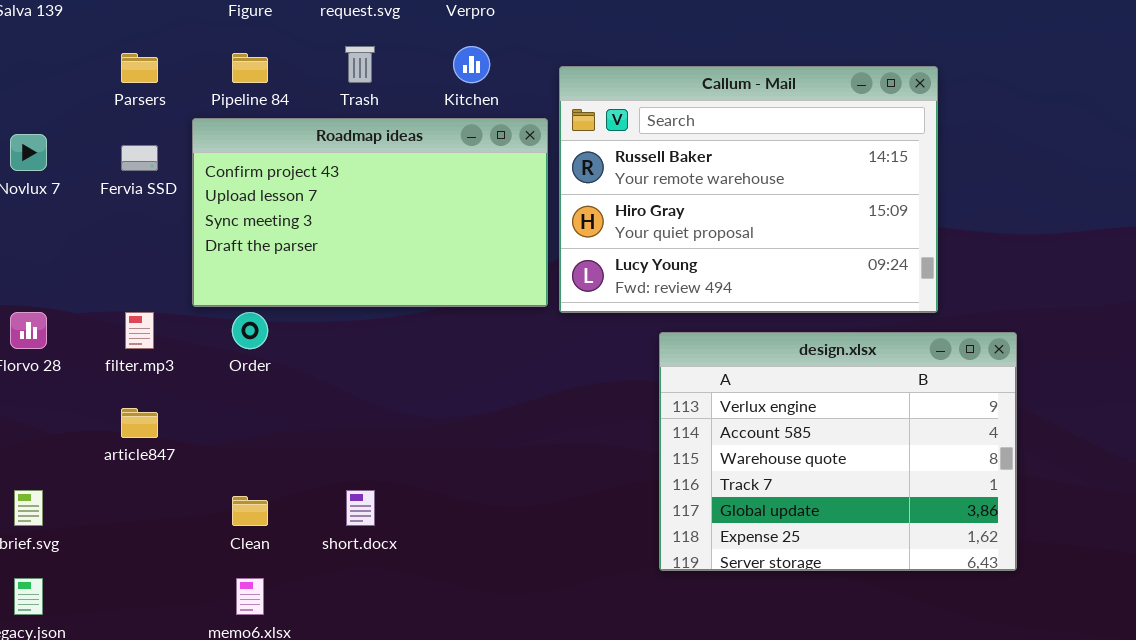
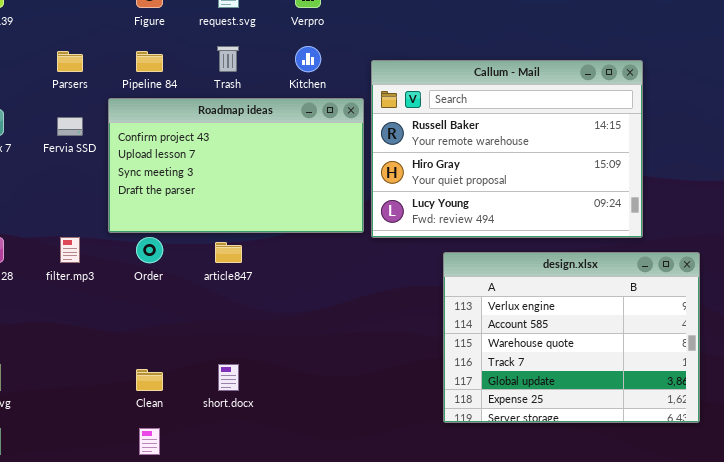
article847: [121,408,158,438] -> [215,242,242,263], moved

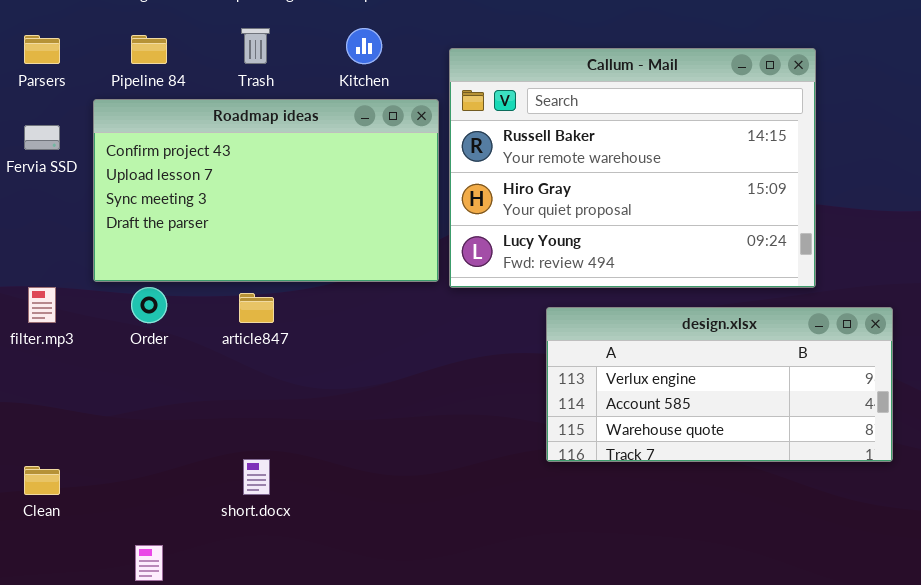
design.xlsx: [443,252,700,423] -> [546,307,893,462], resized
Clean: [136,369,163,391] -> [24,466,60,495], moved

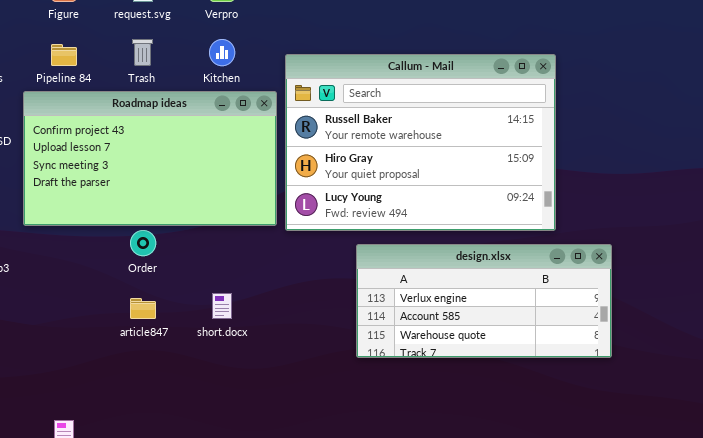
Order: [131,287,167,323] -> [130,230,156,256], moved
article847: [239,293,274,323] -> [130,298,156,319], moved
short.docx: [243,459,270,495] -> [212,293,232,319], moved

